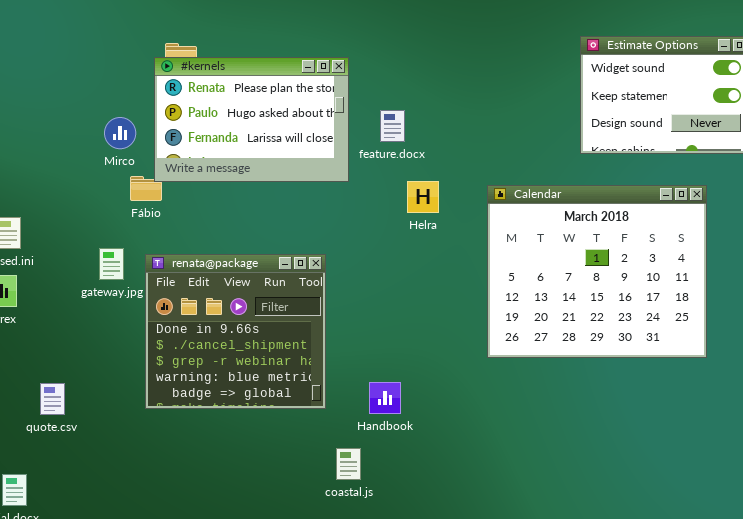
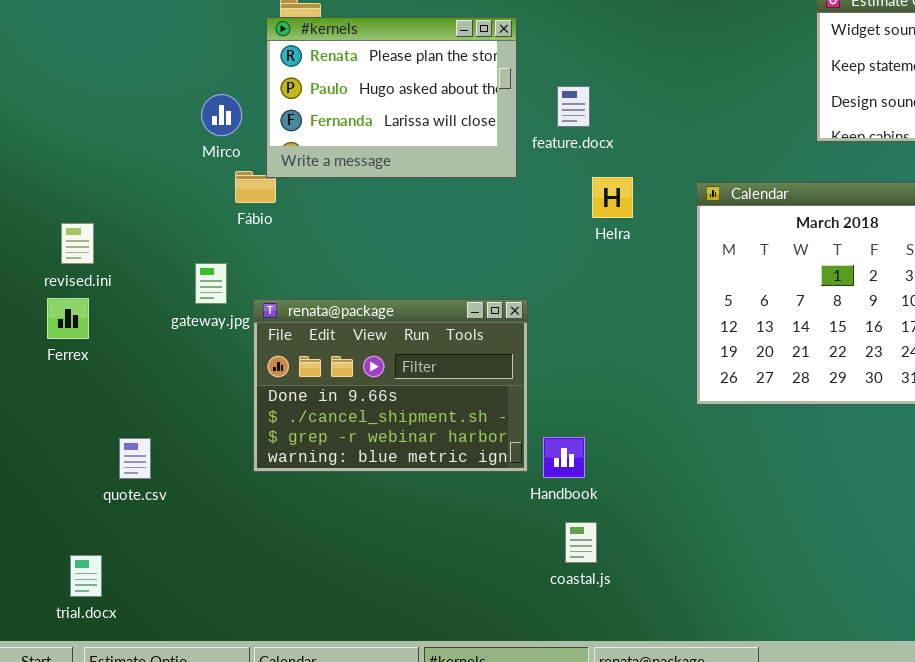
renata@package: [145,254,326,409] -> [253,299,528,472], resized
coastal.js: [336,448,361,480] -> [565,522,597,563], moved

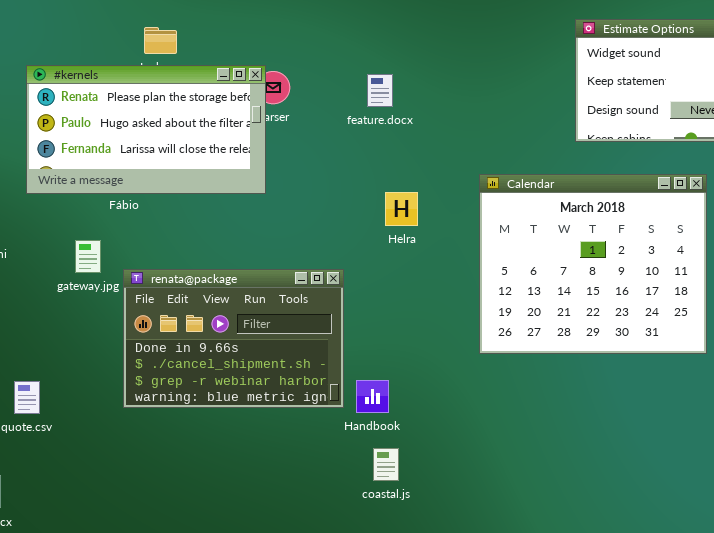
#kernels: [266,17,517,178] -> [26,65,266,194], moved, resized
feature.docx: [557,86,590,127] -> [367,74,393,107], moved
Helra: [592,177,633,218] -> [385,192,418,226], moved

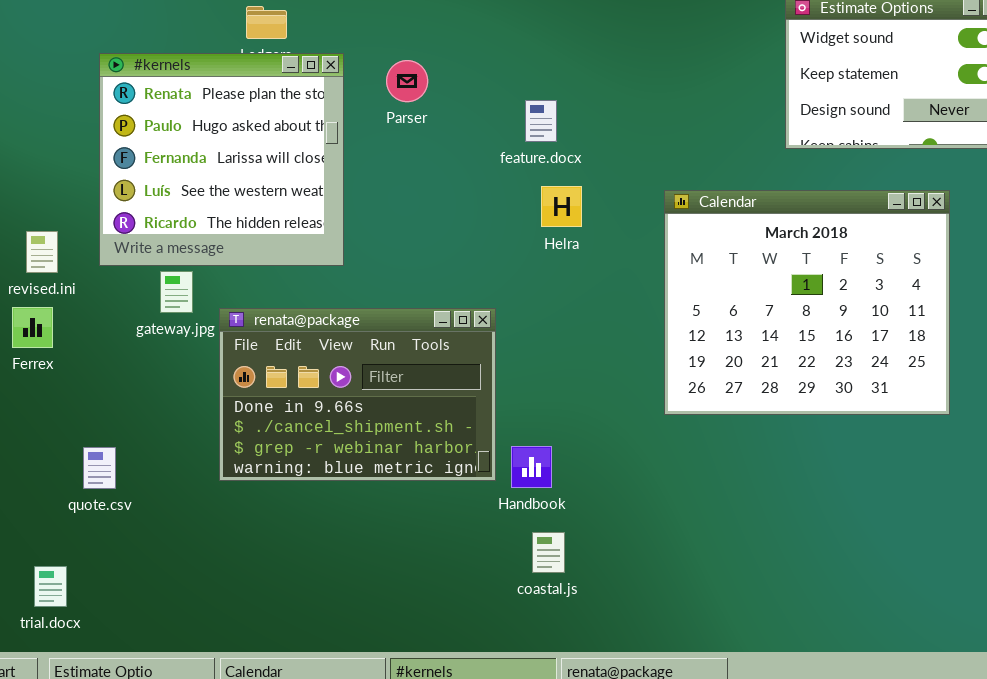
#kernels: [26,65,266,194] -> [99,53,344,266], resized
feature.docx: [367,74,393,107] -> [525,100,557,142], moved
Helra: [385,192,418,226] -> [541,186,582,227], moved

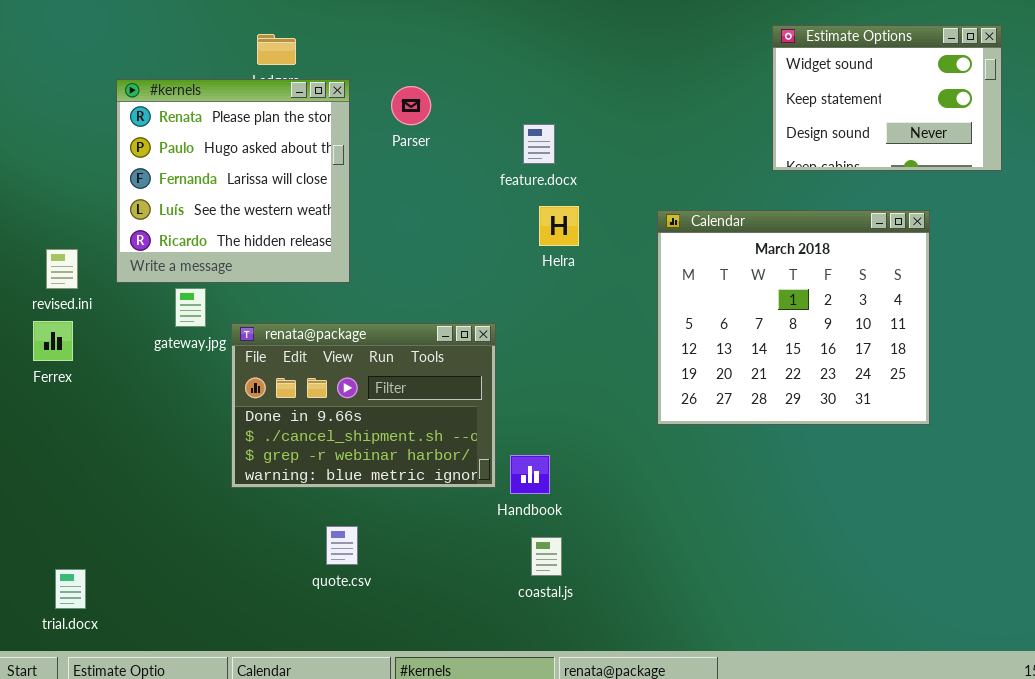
quote.csv: [83,447,116,489] -> [326,526,358,565], moved

